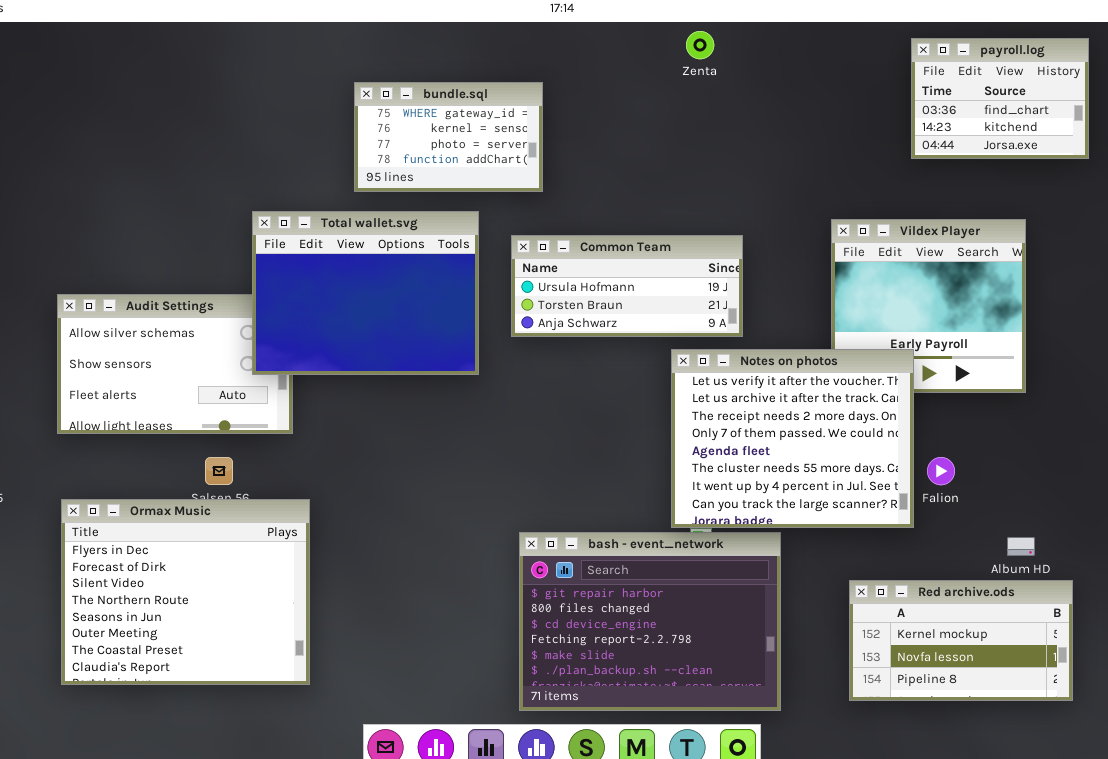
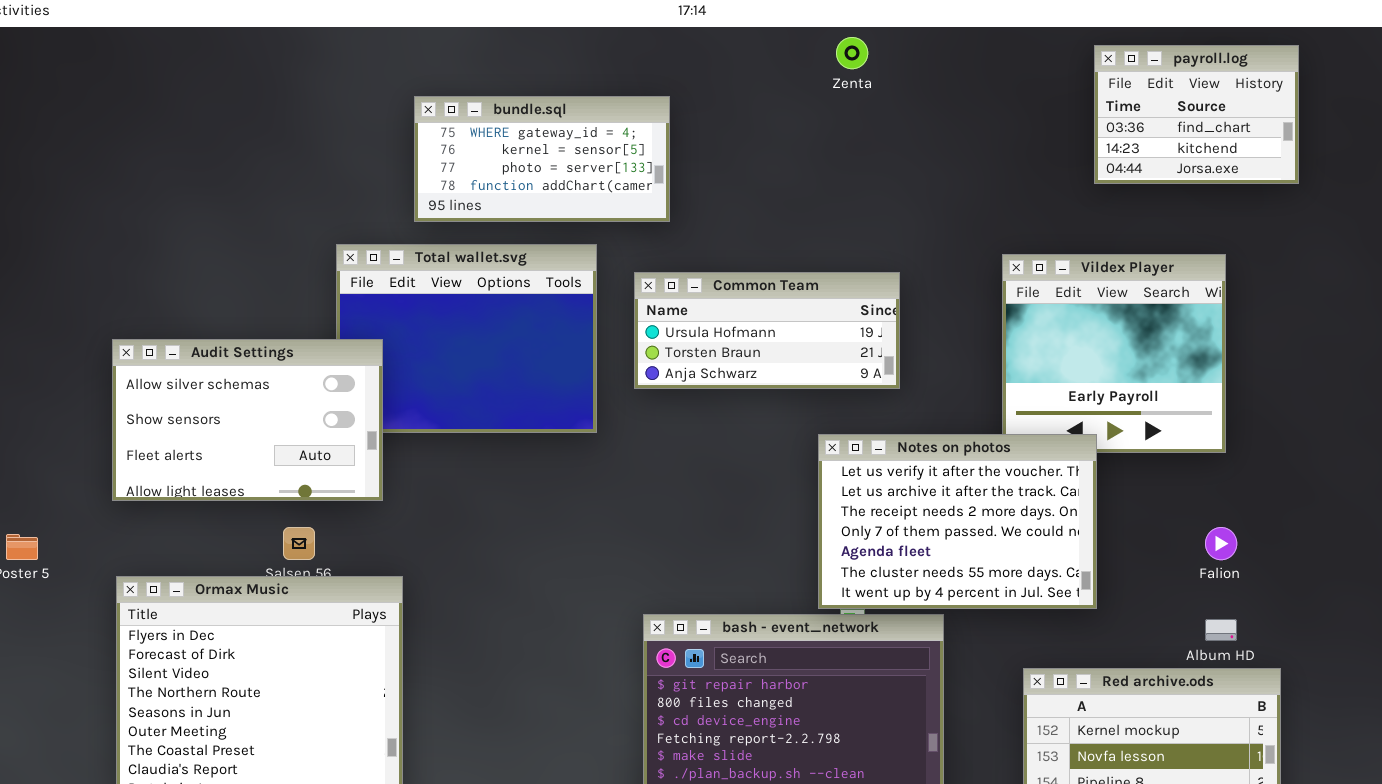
bundle.sql: [354,82,543,192] -> [414,96,670,222], resized
Audit Settings: [57,294,293,434] -> [112,339,383,501], raised
Notes on photos: [671,349,914,528] -> [818,434,1097,609], resized
Falion: [927,457,955,485] -> [1205,527,1237,560], moved

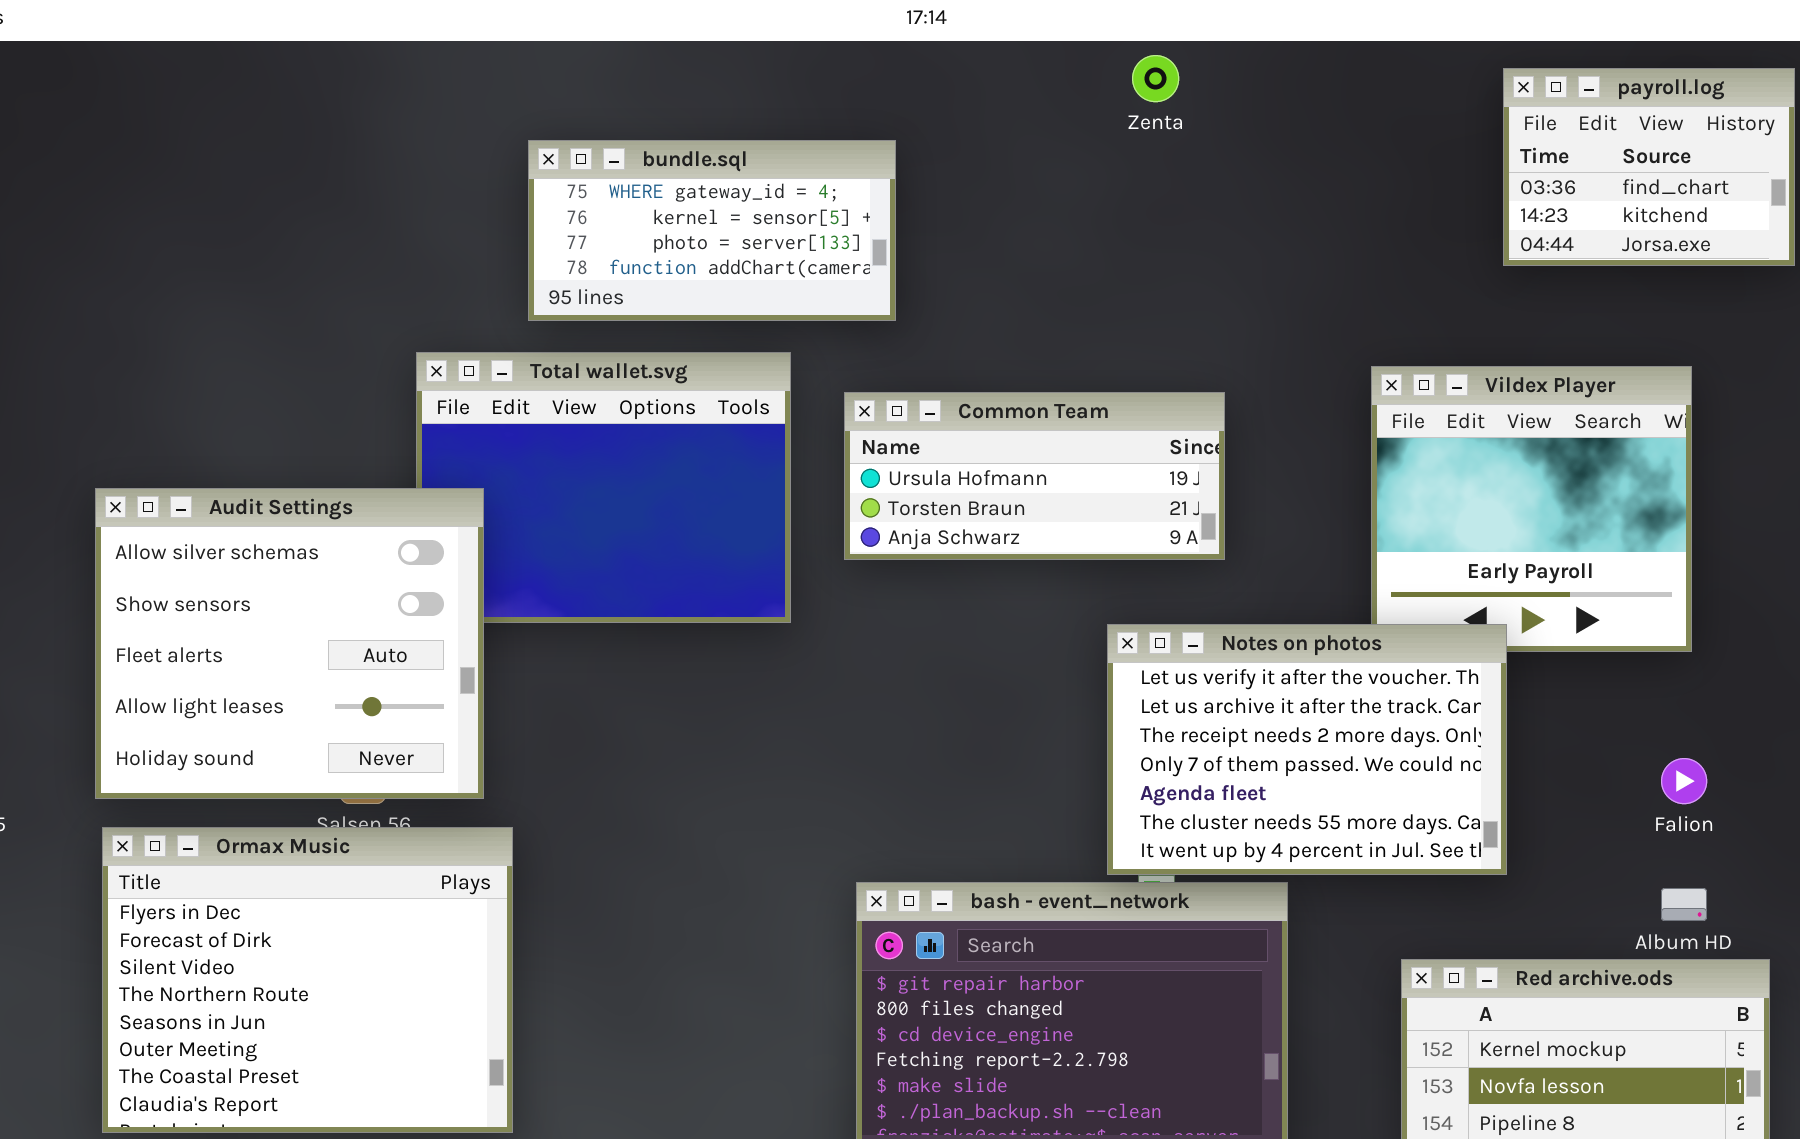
Audit Settings: [112,339,383,501] -> [95,488,484,799], resized

